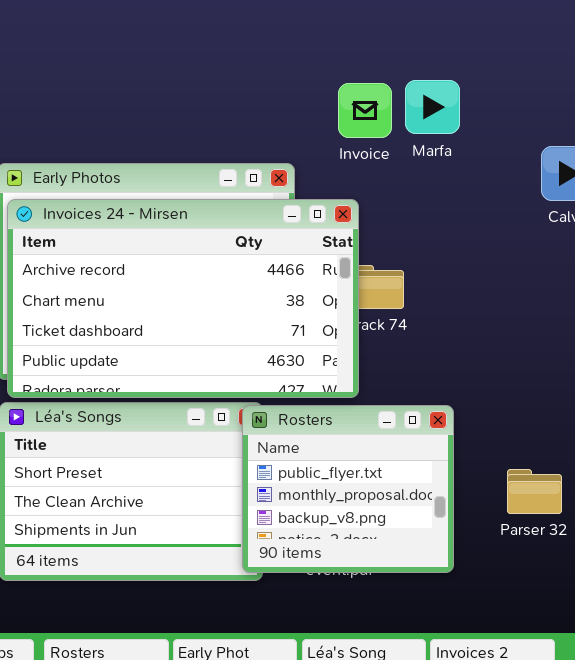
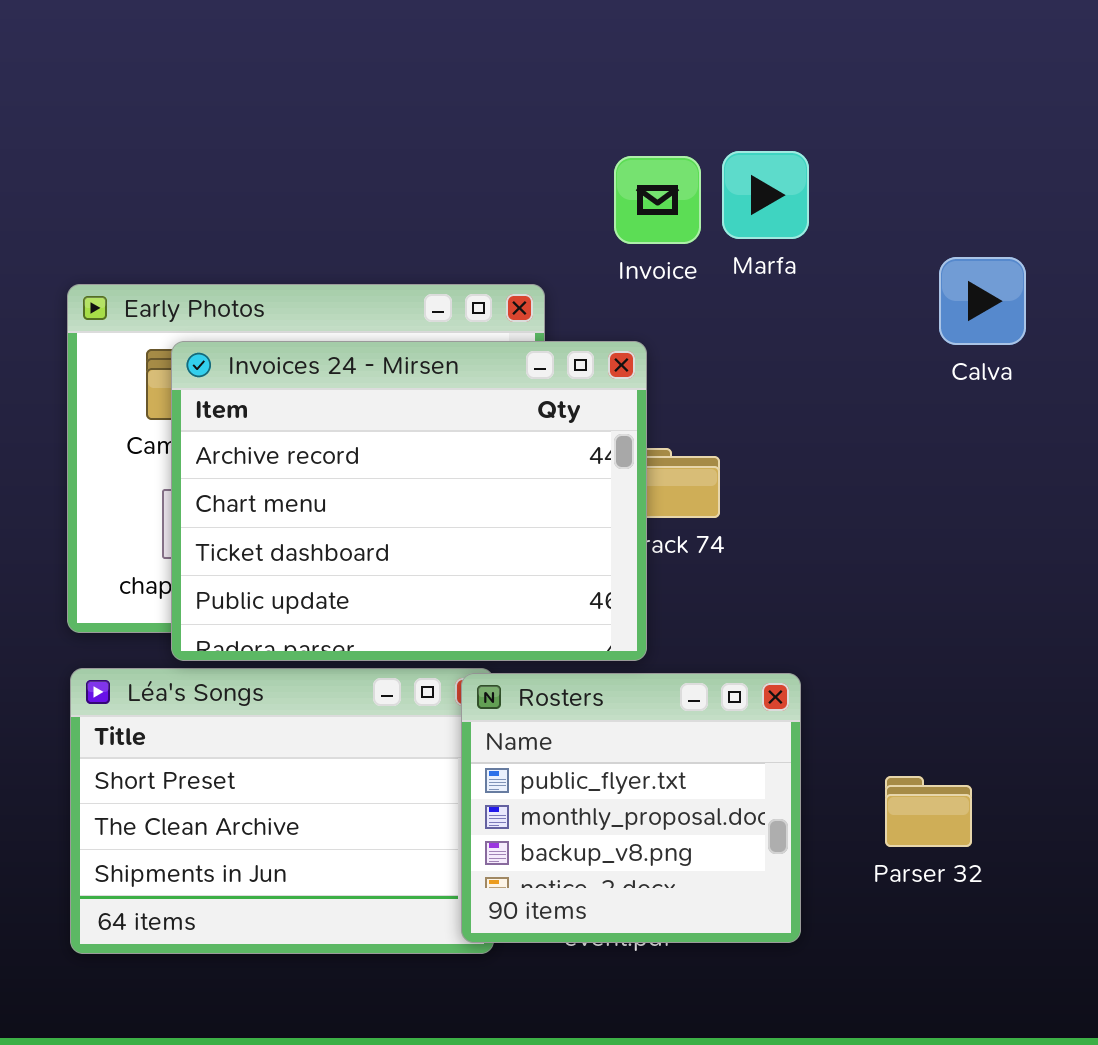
Invoices 24 - Mirsen: [7,199,359,398] -> [171,341,647,661], resized

